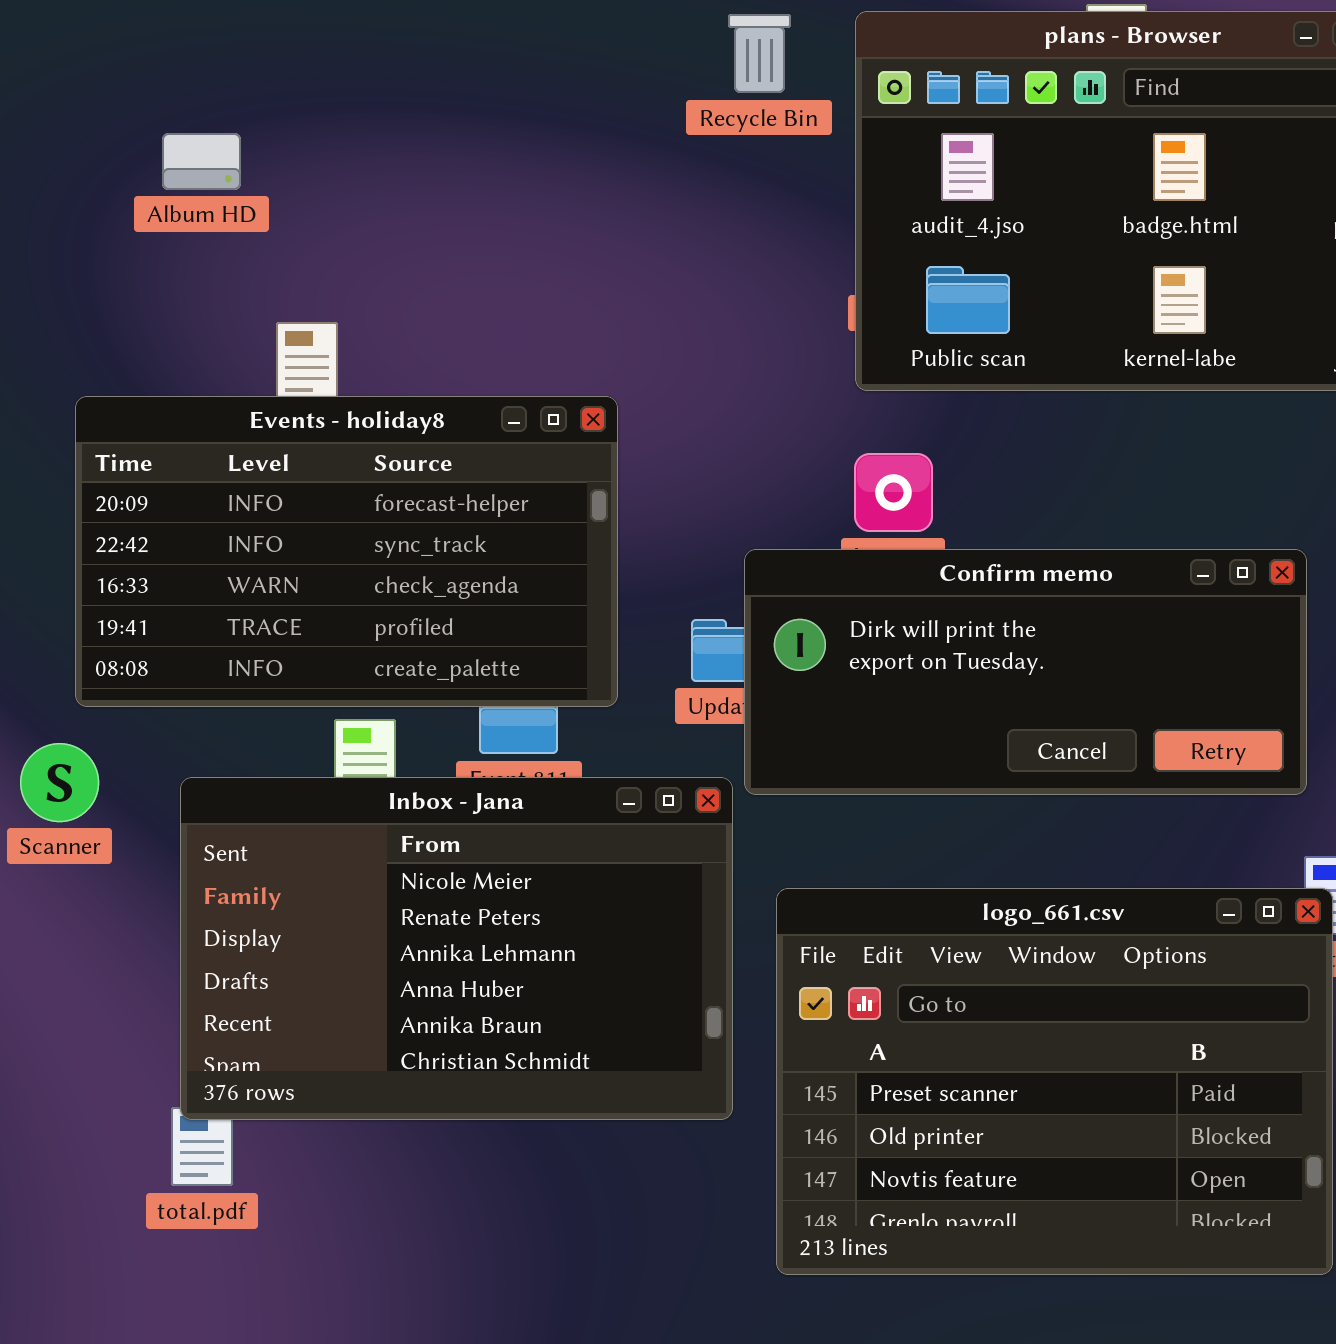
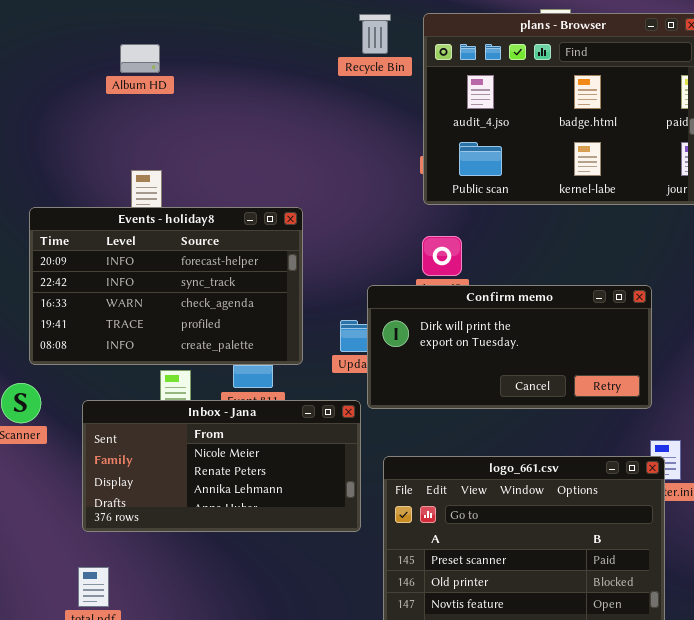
Album HD: [162,133,241,190] -> [120,44,160,73], moved
Inbox - Jana: [180,777,733,1120] -> [82,400,361,532], resized

